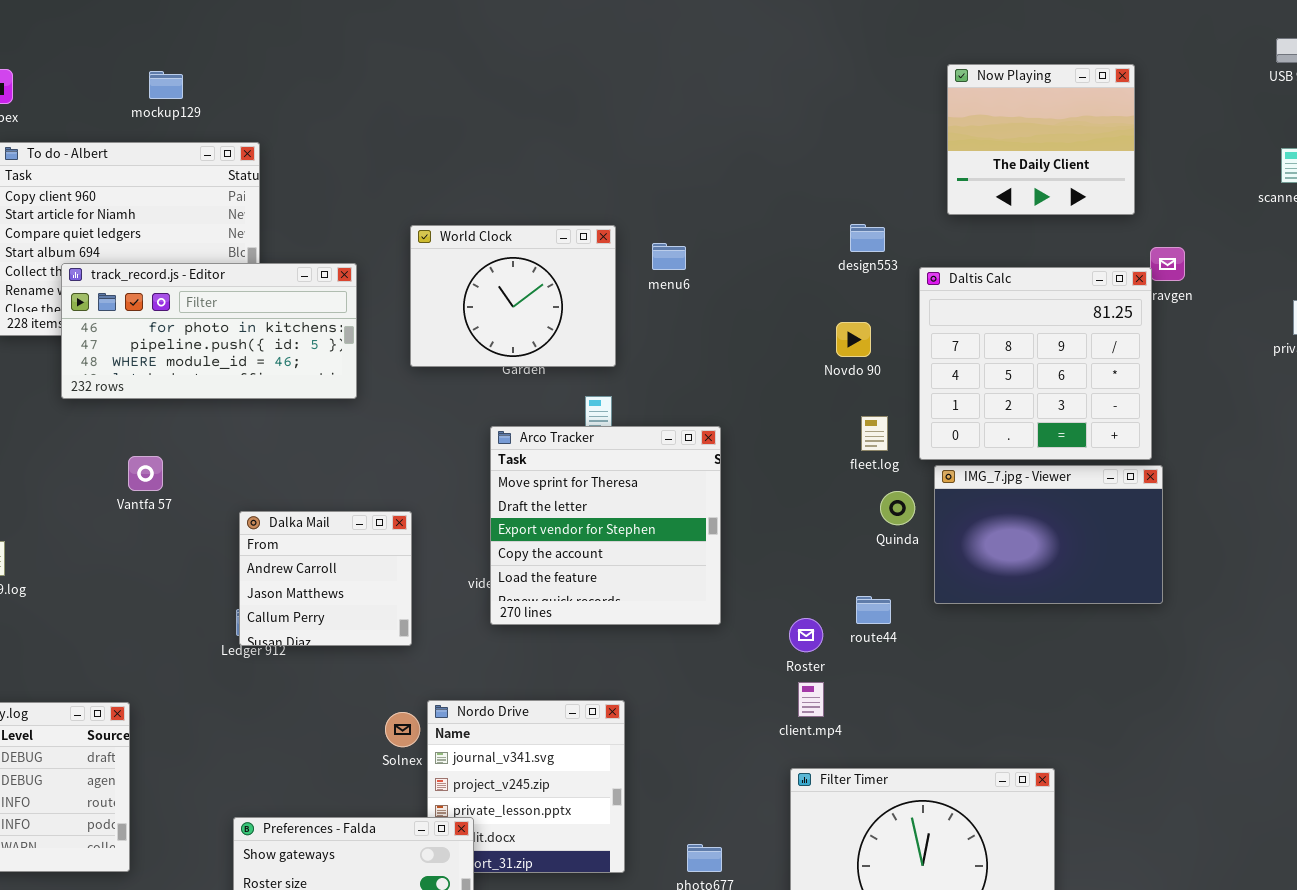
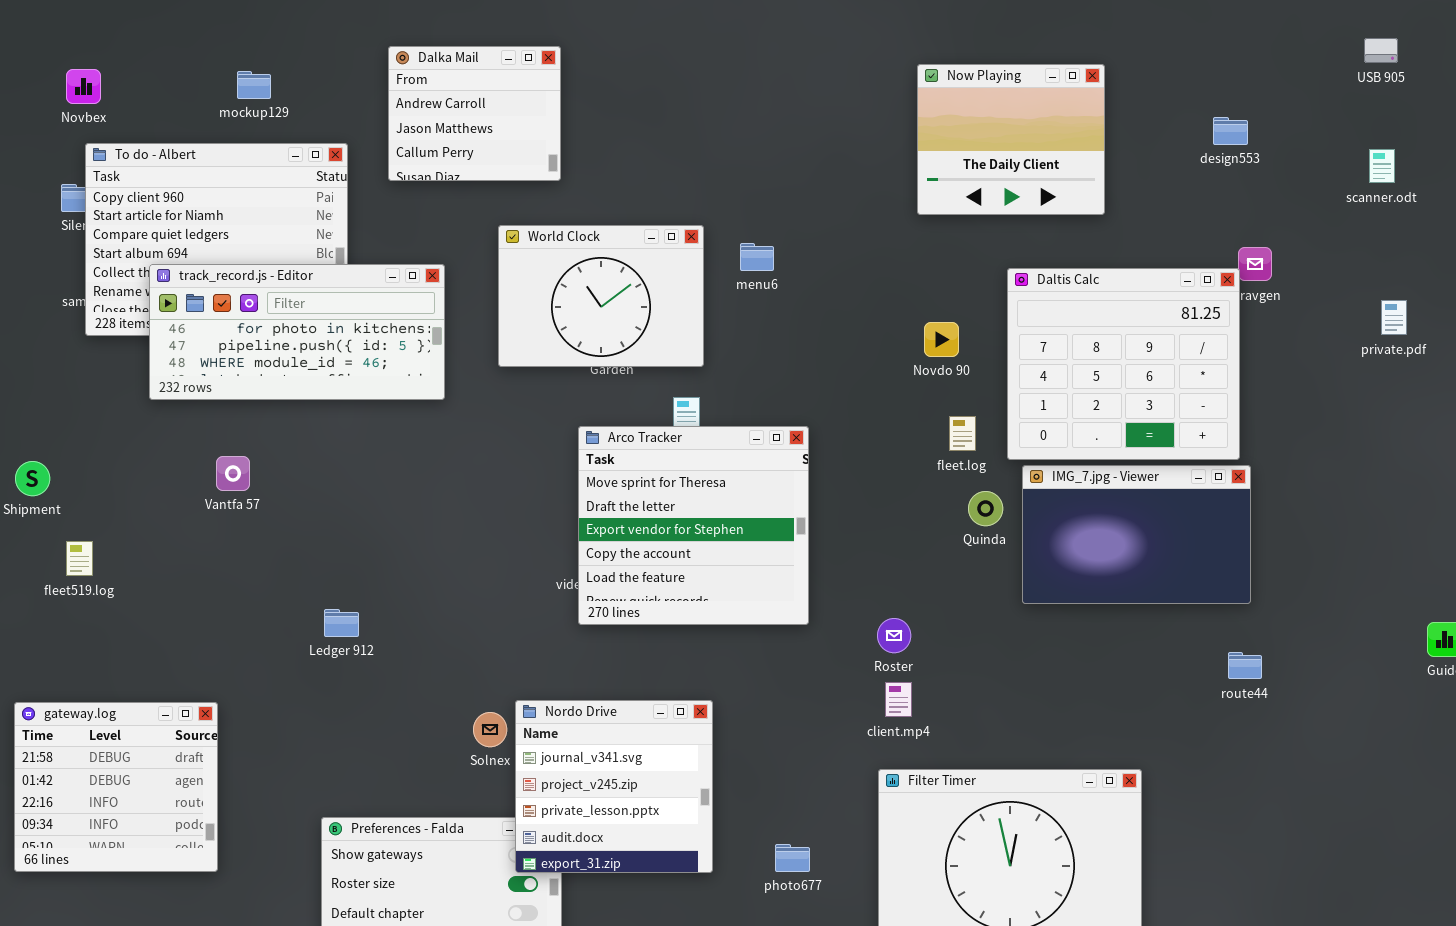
Now Playing: [947,64,1135,215] -> [917,64,1105,215], moved
design553: [850,224,885,252] -> [1213,117,1248,145], moved
Dalka Mail: [239,511,412,646] -> [388,46,561,181], moved
route44: [856,596,891,624] -> [1228,652,1262,679], moved
Nordo Drive: [427,700,625,873] -> [515,700,713,873], raised

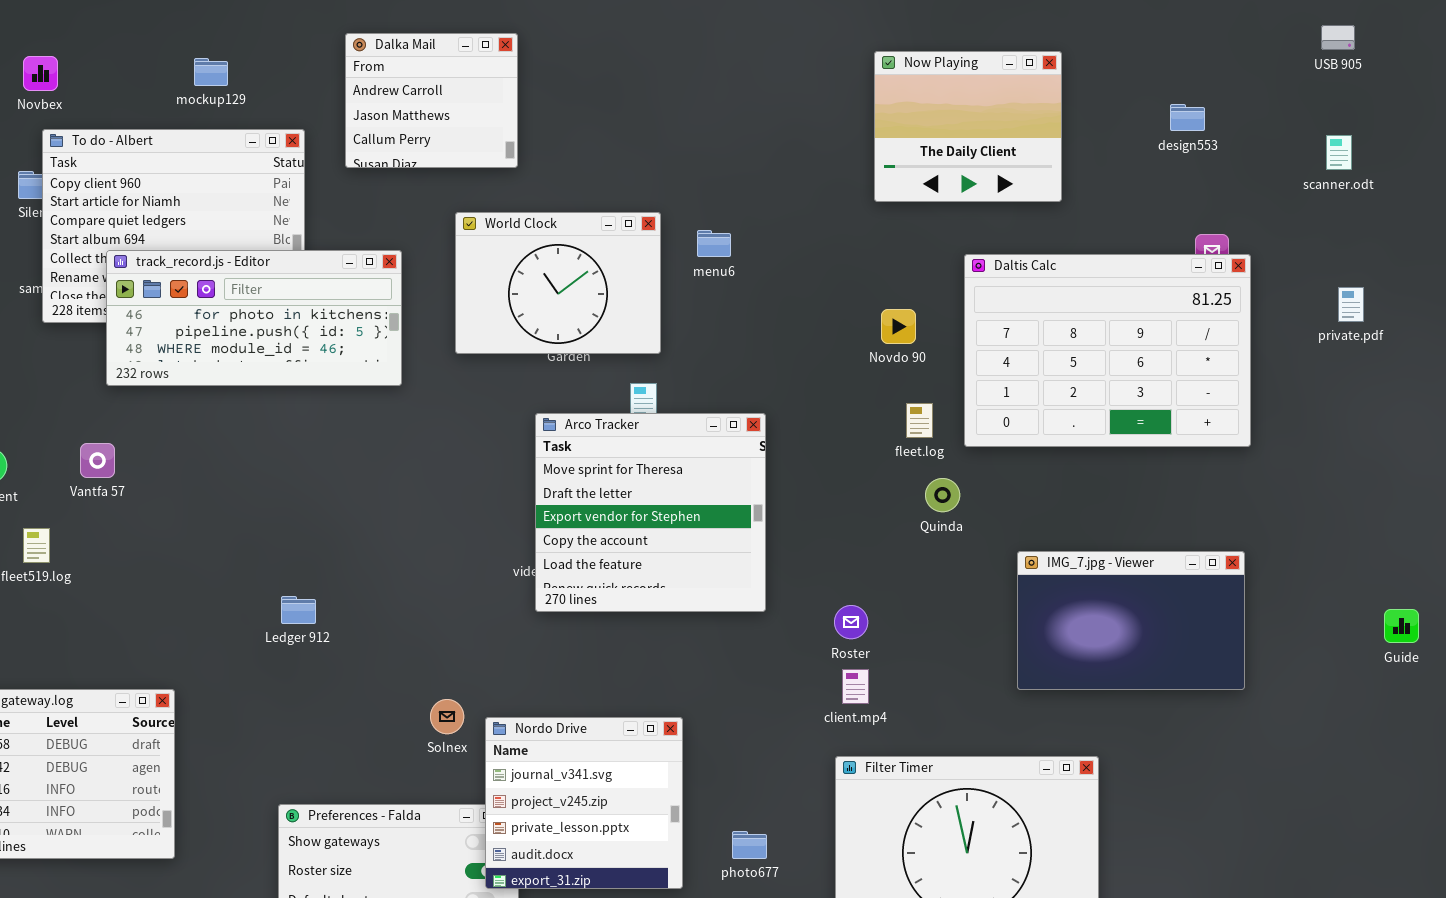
Daltis Calc: [1007,268,1240,460] -> [964,254,1251,447], resized
Vantfa 57: [216,456,250,491] -> [80,443,115,478], moved
IMG_7.jpg - Viewer: [1022,465,1251,604] -> [1017,551,1245,690], moved
Nordo Drive: [515,700,713,873] -> [485,717,683,889], moved

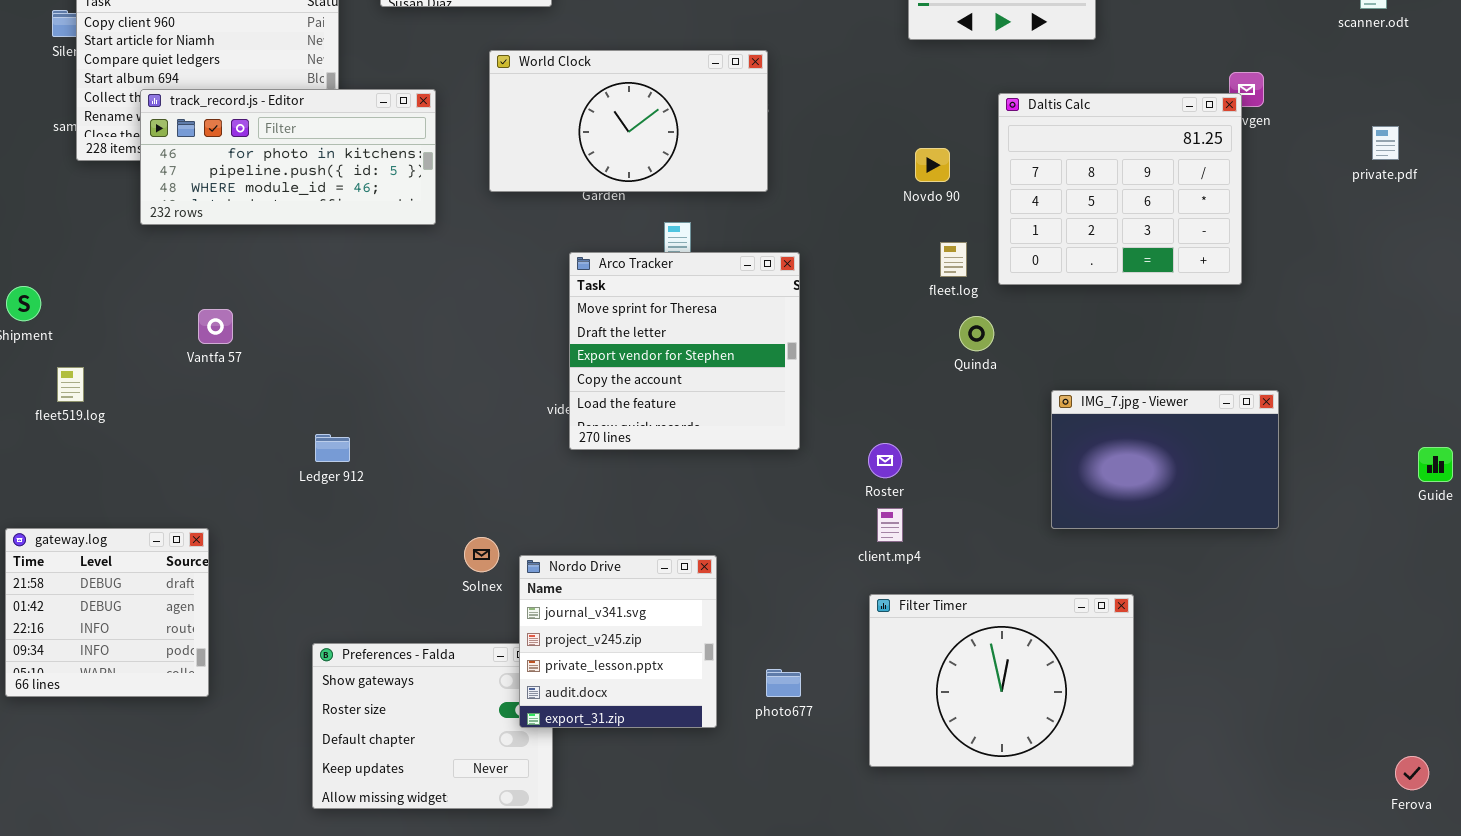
World Clock: [455,212,661,354] -> [489,50,768,192], resized
Daltis Calc: [964,254,1251,447] -> [998,93,1242,285], resized
Vantfa 57: [80,443,115,478] -> [198,309,233,344], moved

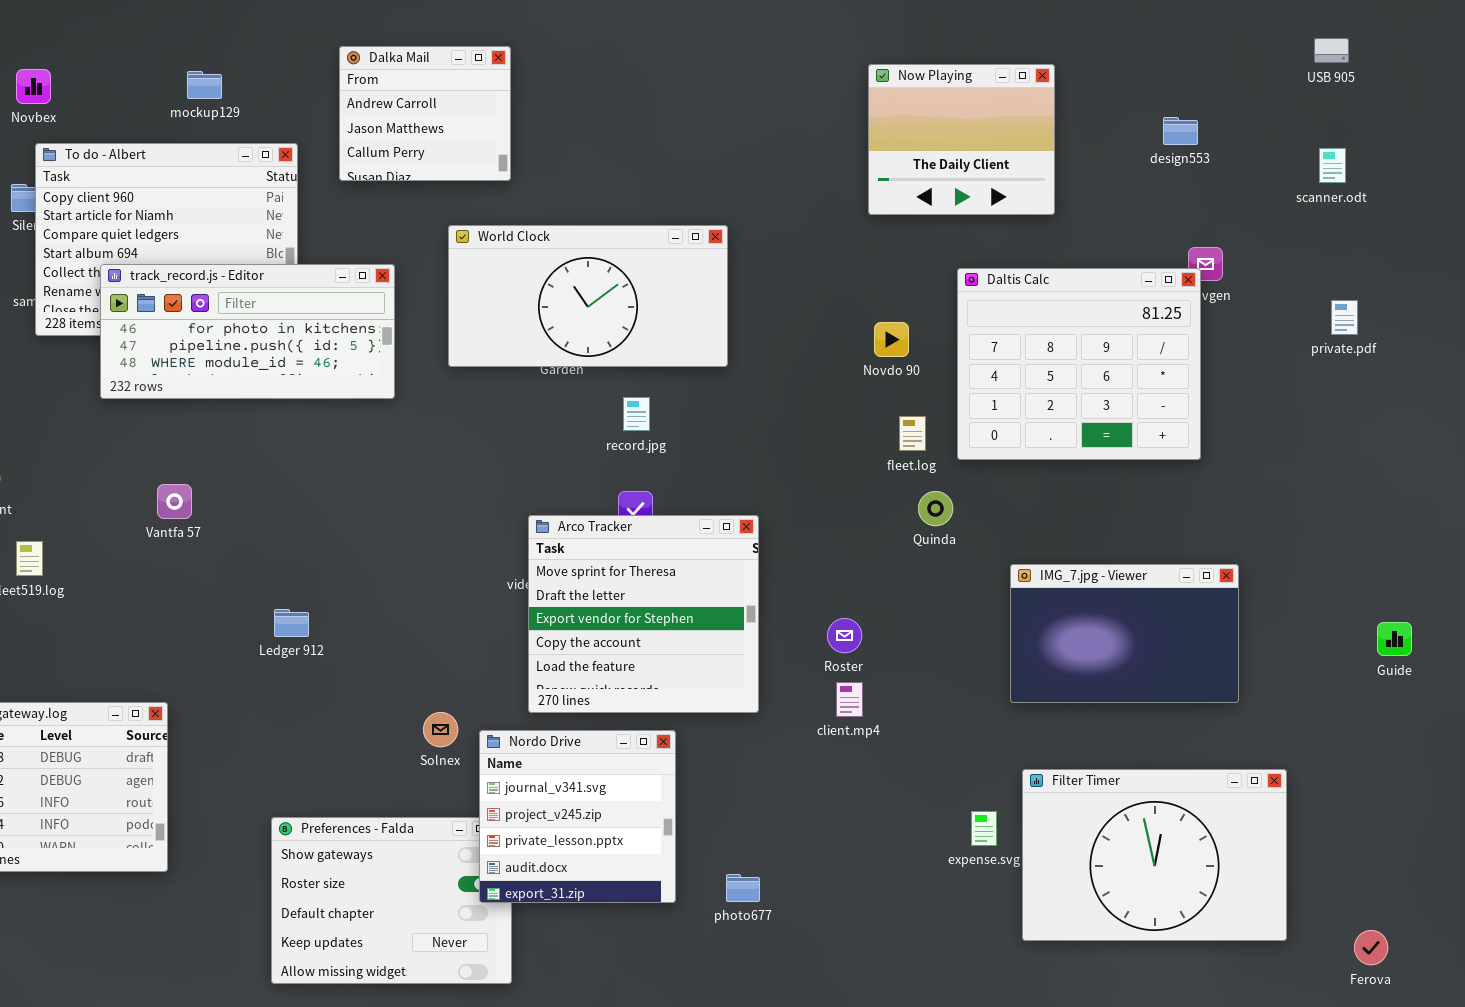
Arco Tracker: [569,252,800,450] -> [528,515,759,713], moved
Filter Timer: [869,594,1134,767] -> [1022,769,1287,941], moved
photo677: [766,669,801,697] -> [726,874,760,902], moved

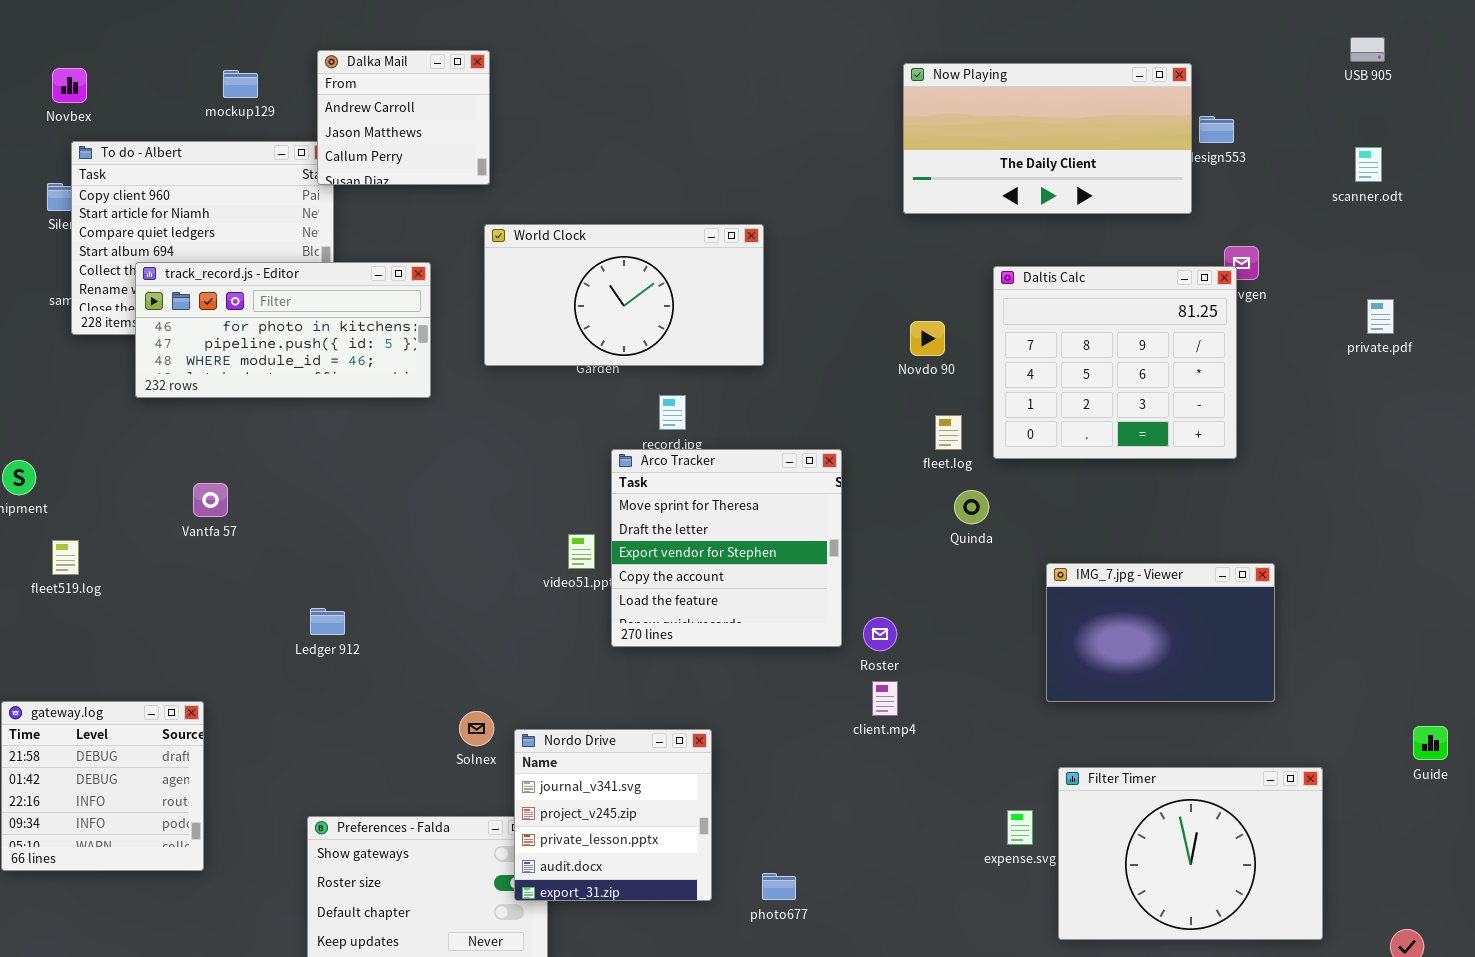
Dalka Mail: [339,46,511,181] -> [317,50,490,185], moved
Now Playing: [868,64,1055,215] -> [903,63,1192,214], resized
Arco Tracker: [528,515,759,713] -> [611,449,842,647], moved
Guide: [1377,622,1412,656] -> [1413,726,1448,760], moved

